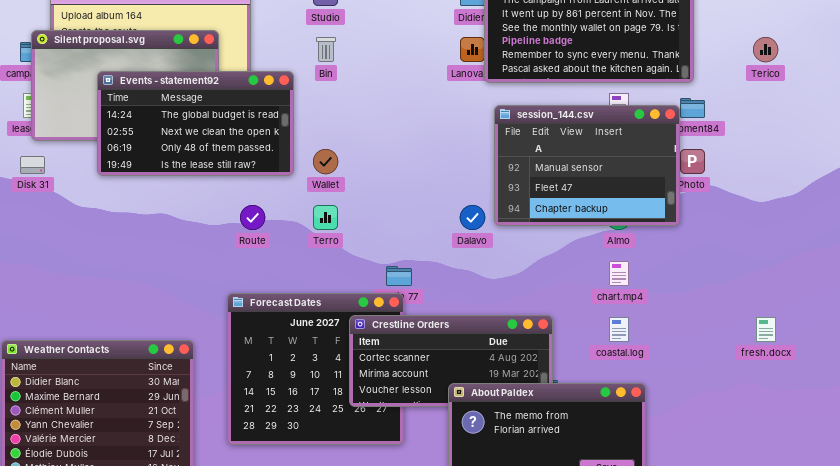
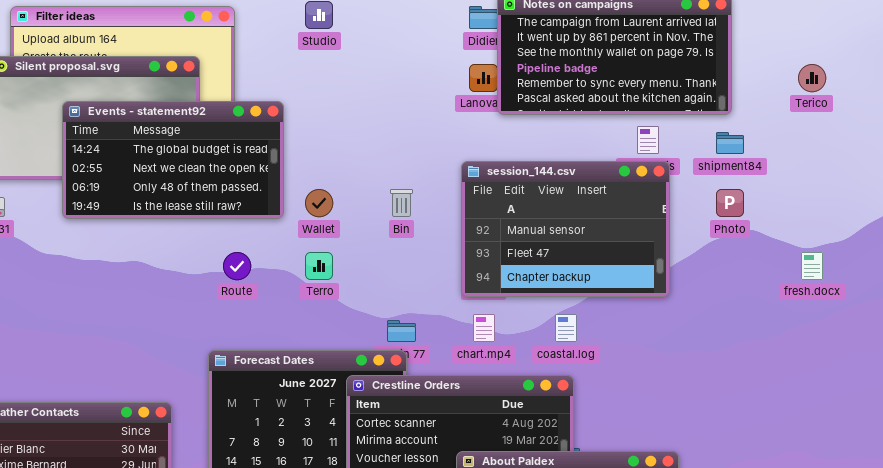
Bin: [316,37,336,62] -> [390,189,413,217], moved
session_144.csv: [494,105,680,226] -> [461,161,670,297], moved
chart.mp4: [609,261,629,286] -> [473,314,495,342], moved
coastal.log: [609,317,629,342] -> [555,314,577,342], moved
fresh.docx: [756,317,776,342] -> [801,252,823,280], moved

